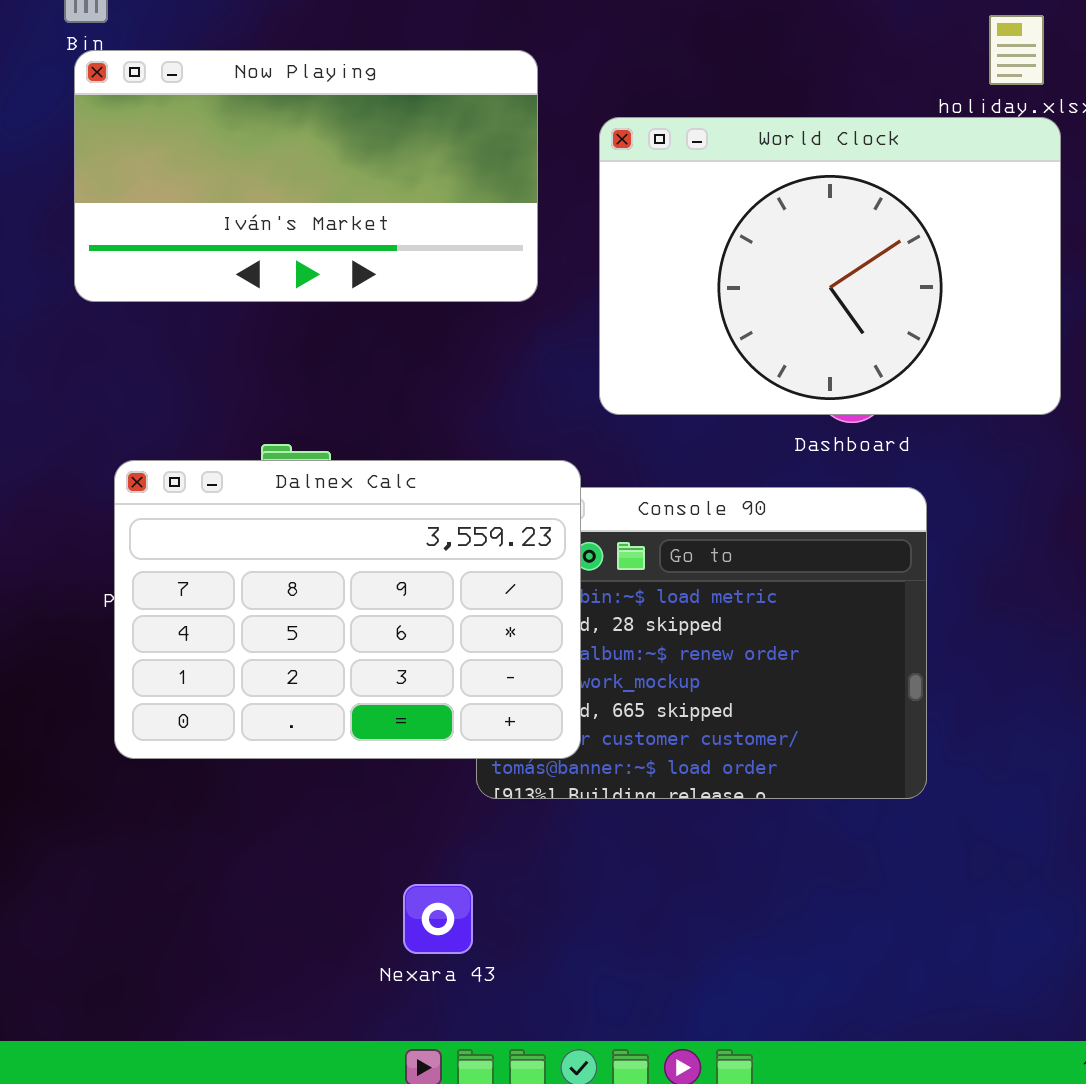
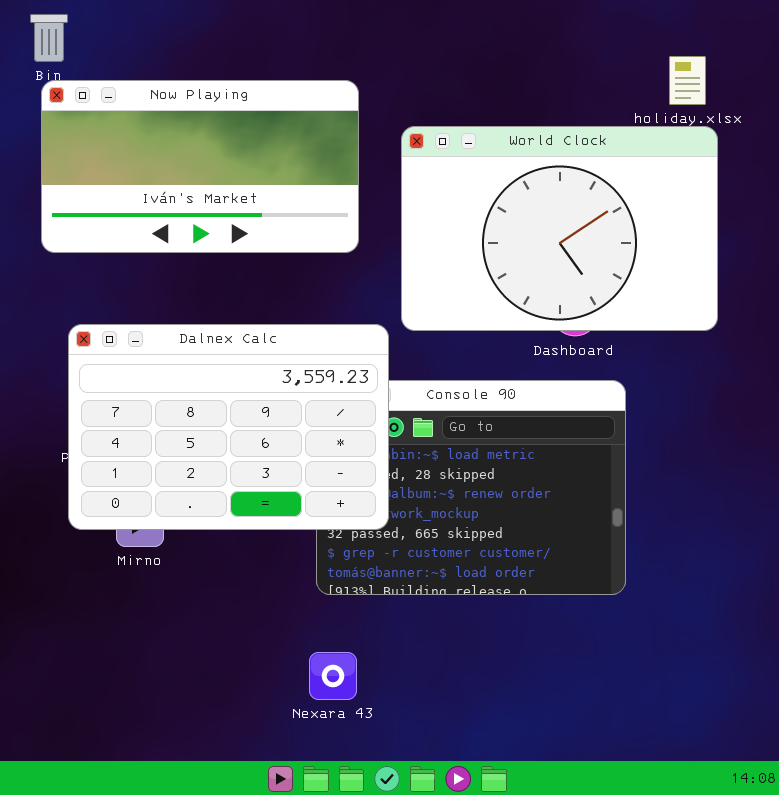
Dalnex Calc: [114,460,581,759] -> [68,324,389,530], moved
Nexara 43: [403,884,473,954] -> [309,652,357,700], moved

